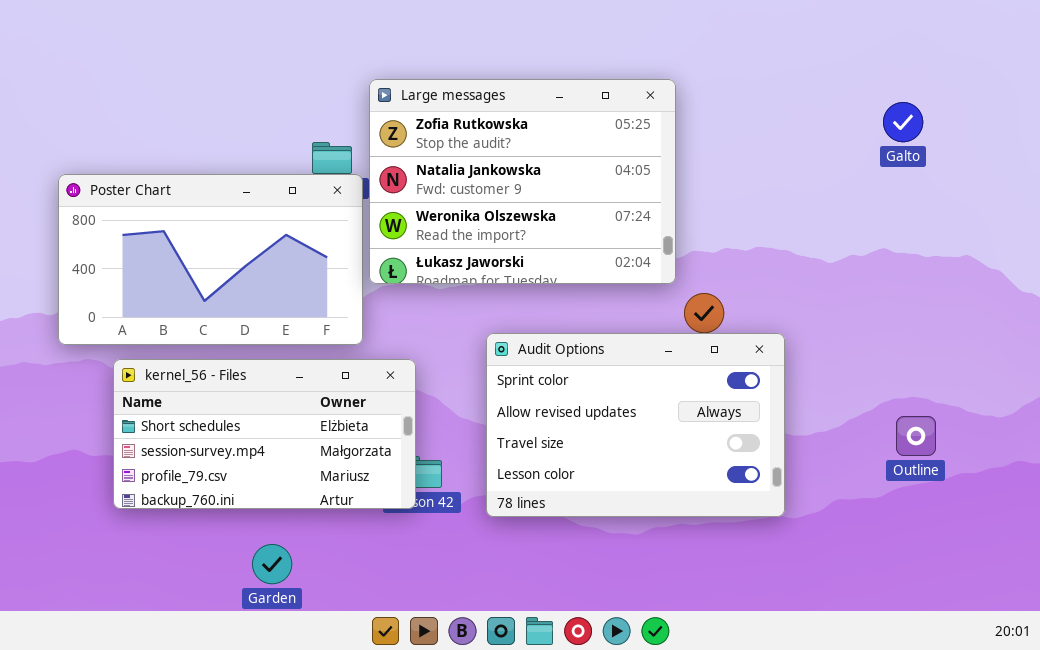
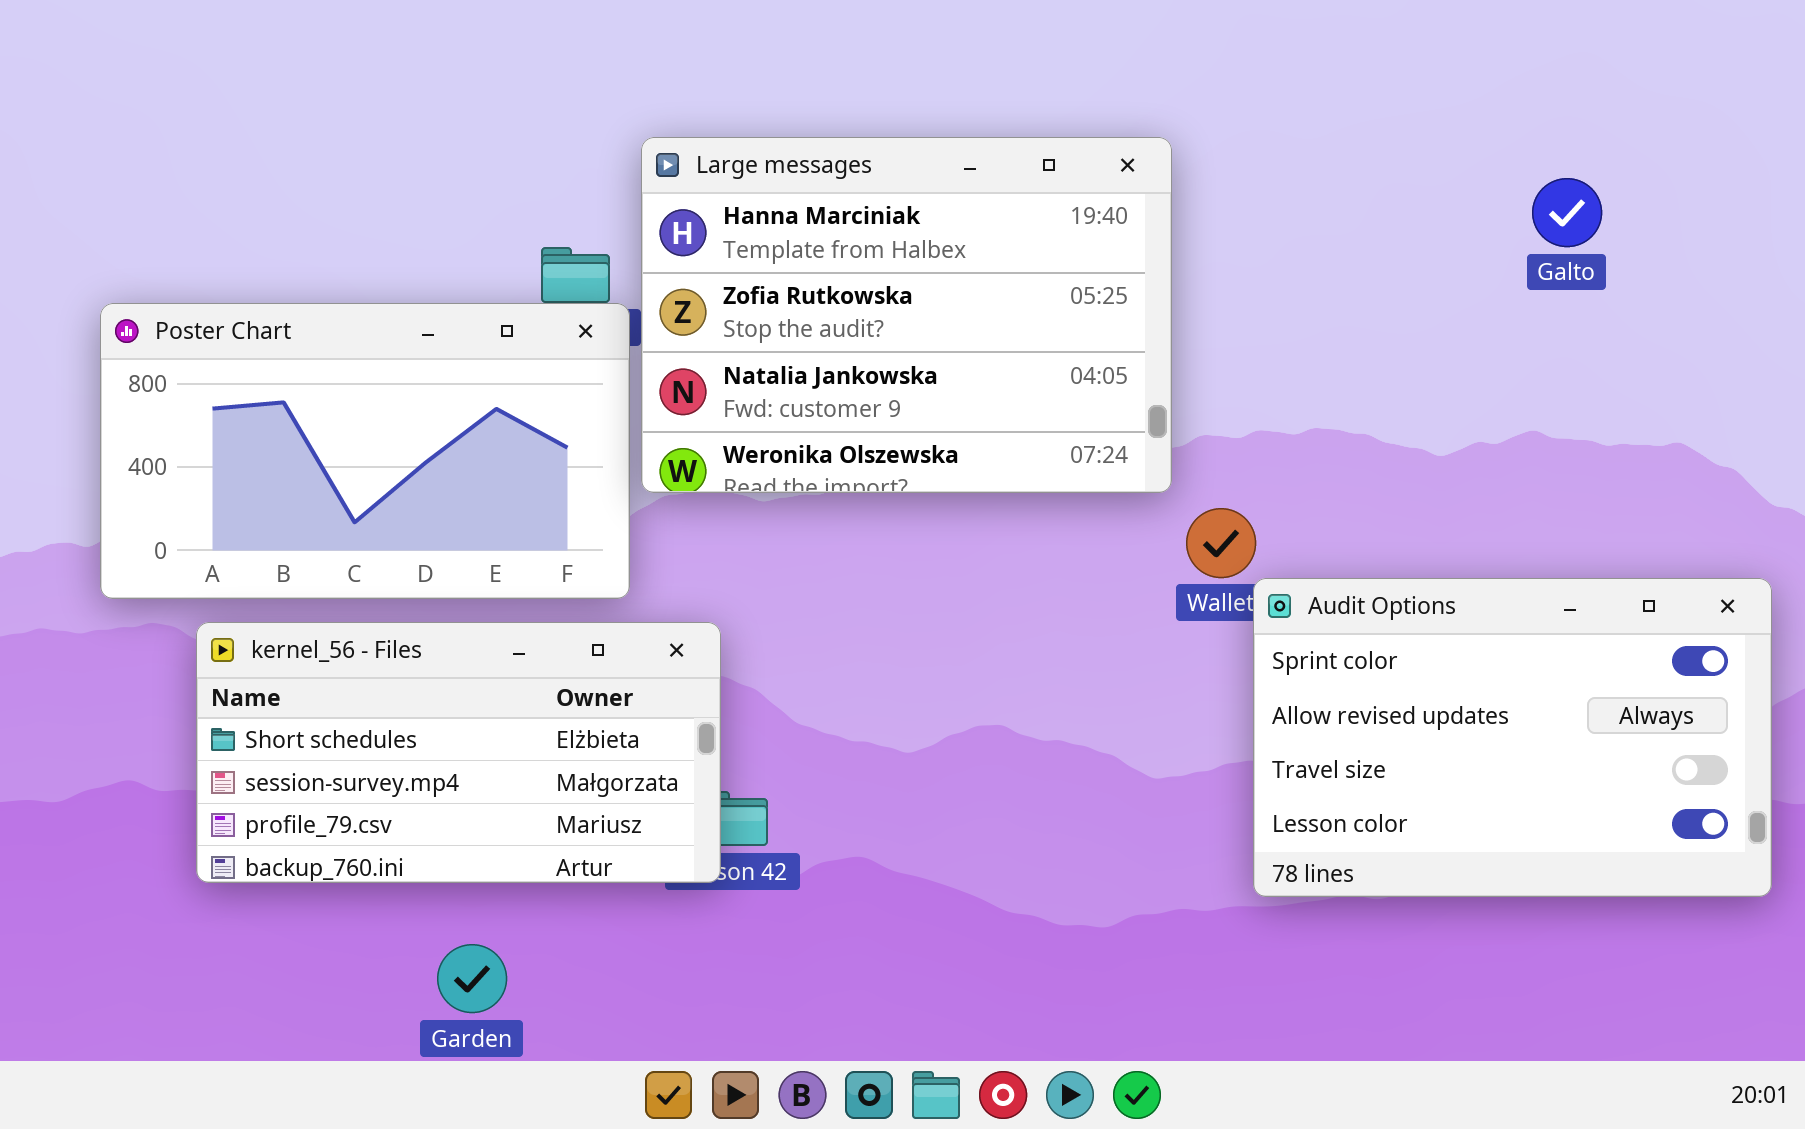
Large messages: [369,79,676,284] -> [641,137,1172,493], scrolled up 1 row
Audit Options: [486,333,785,517] -> [1253,578,1772,897], moved

